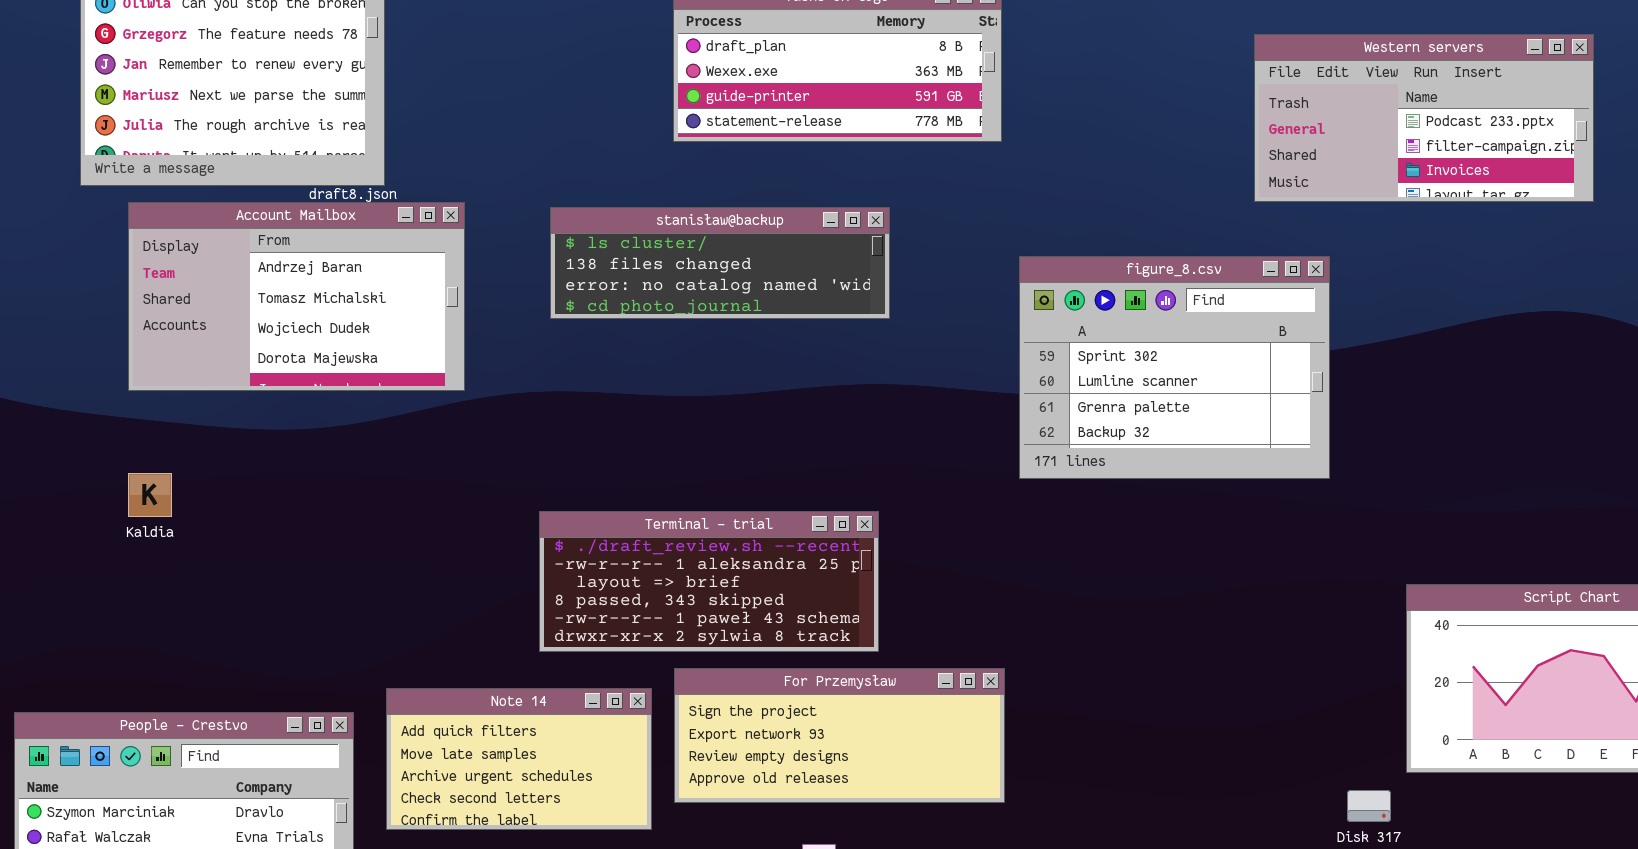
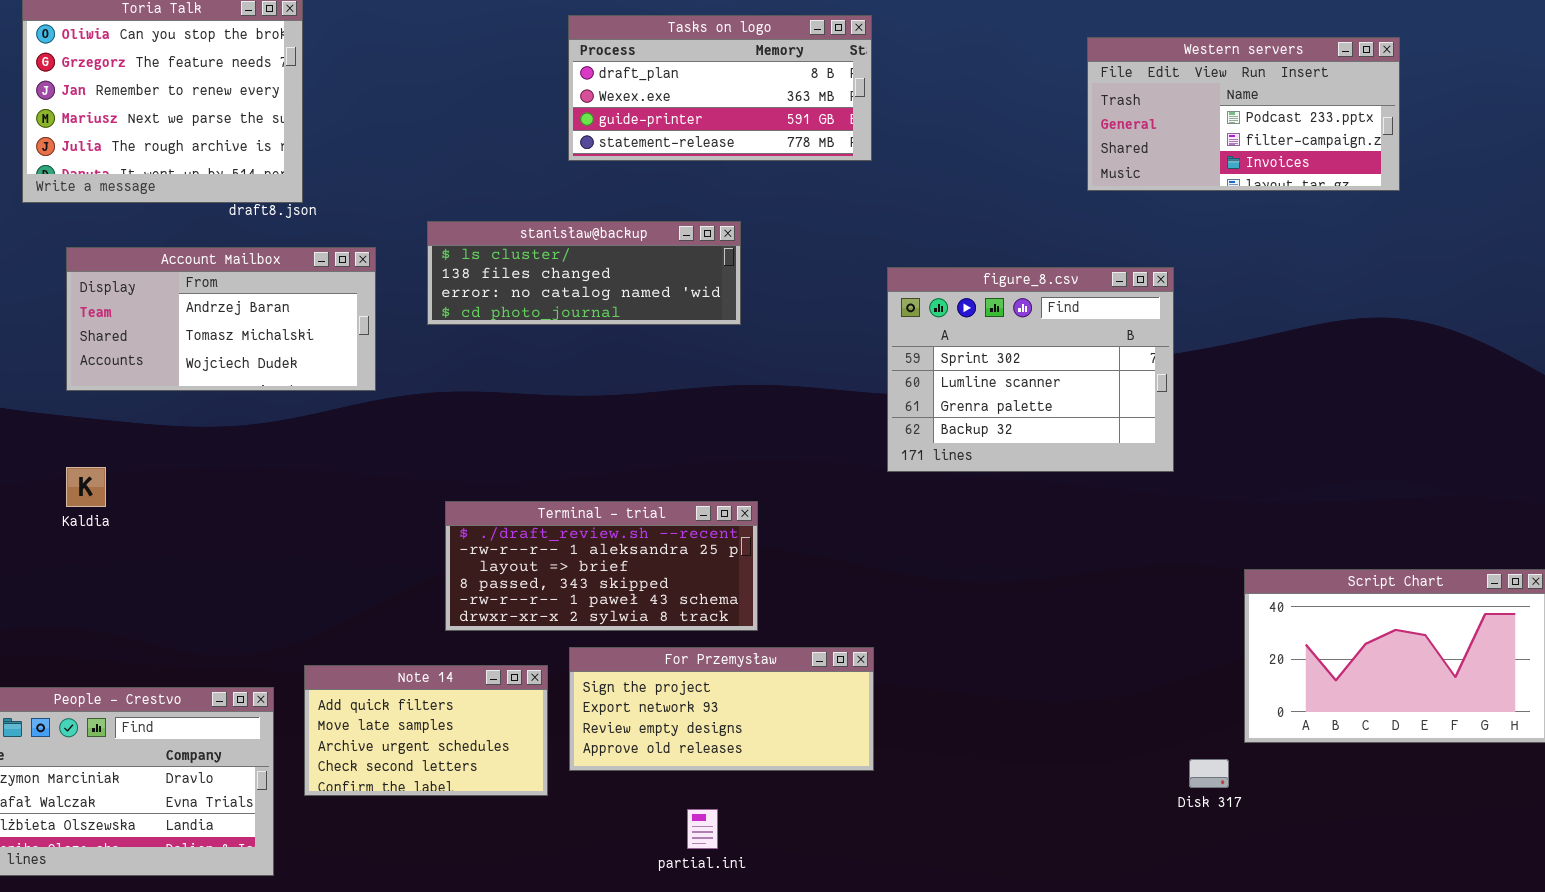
Western servers: [1254,34,1594,202] -> [1087,37,1400,191], moved
Account Mailbox: [128,202,465,391] -> [66,247,376,391], resized
stanisław@backup: [550,207,890,319] -> [427,221,741,325], moved

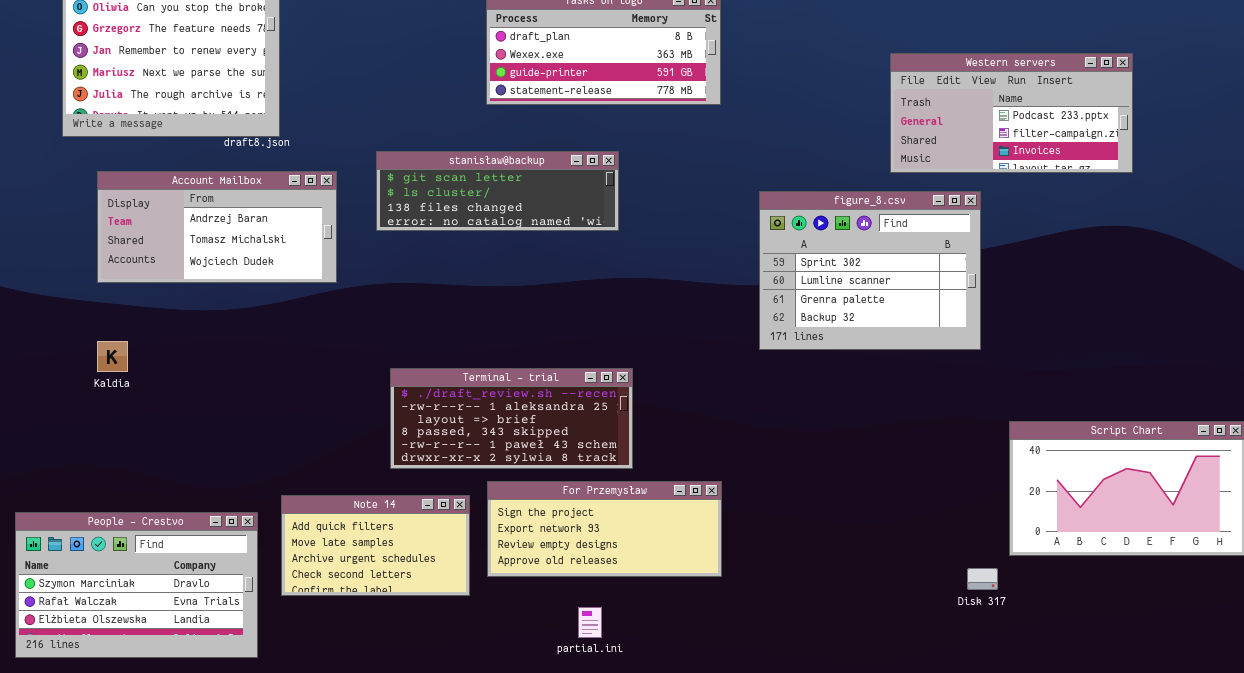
Western servers: [1087,37,1400,191] -> [890,53,1133,173], moved
stanisław@backup: [427,221,741,325] -> [376,151,619,231], scrolled up 1 row
figure_8.csv: [887,267,1174,472] -> [759,191,981,350], moved

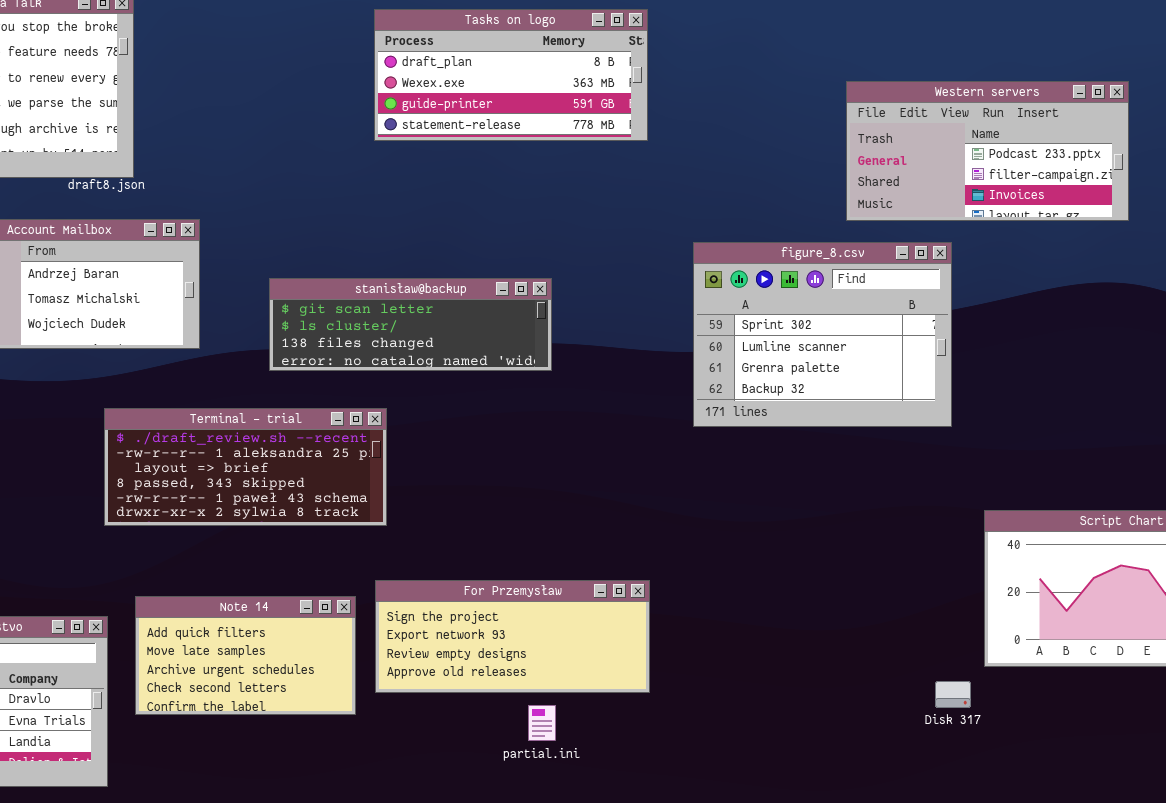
stanisław@backup: [376,151,619,231] -> [269,278,552,371], moved
Terminal - trial: [390,368,633,469] -> [104,408,387,526], moved
partial.ini: [578,607,602,638] -> [528,705,556,741], moved

